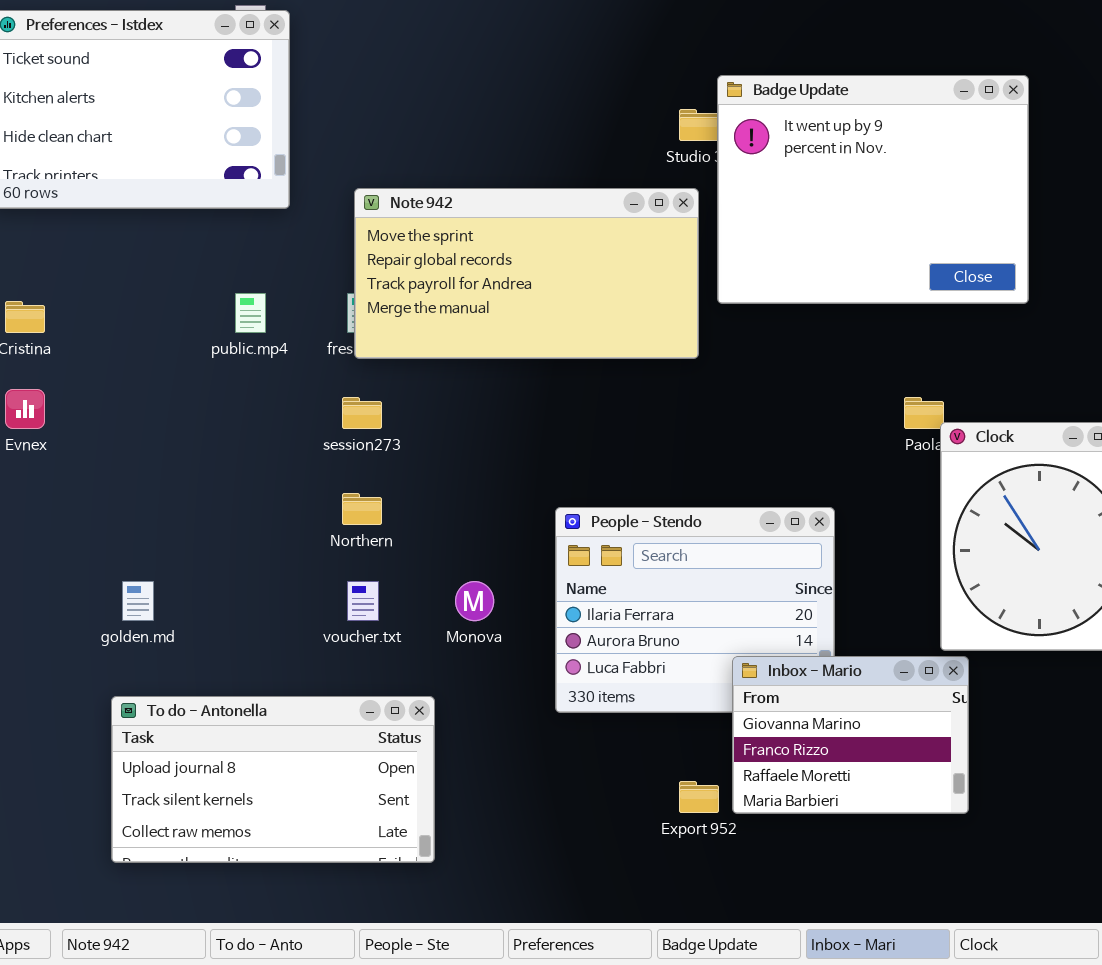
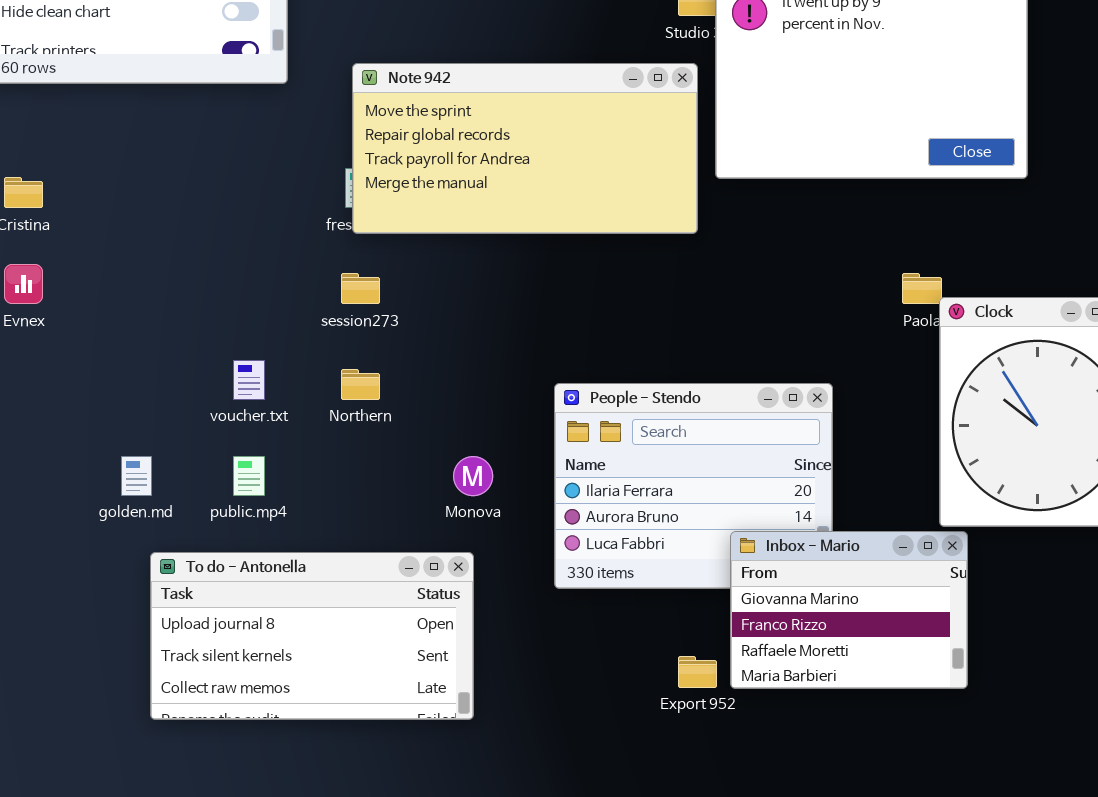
public.mp4: [235,293,266,333] -> [233,456,265,496], moved
voucher.txt: [347,581,379,621] -> [233,360,265,400], moved
To do - Antonella: [111,696,435,863] -> [150,552,474,720], moved

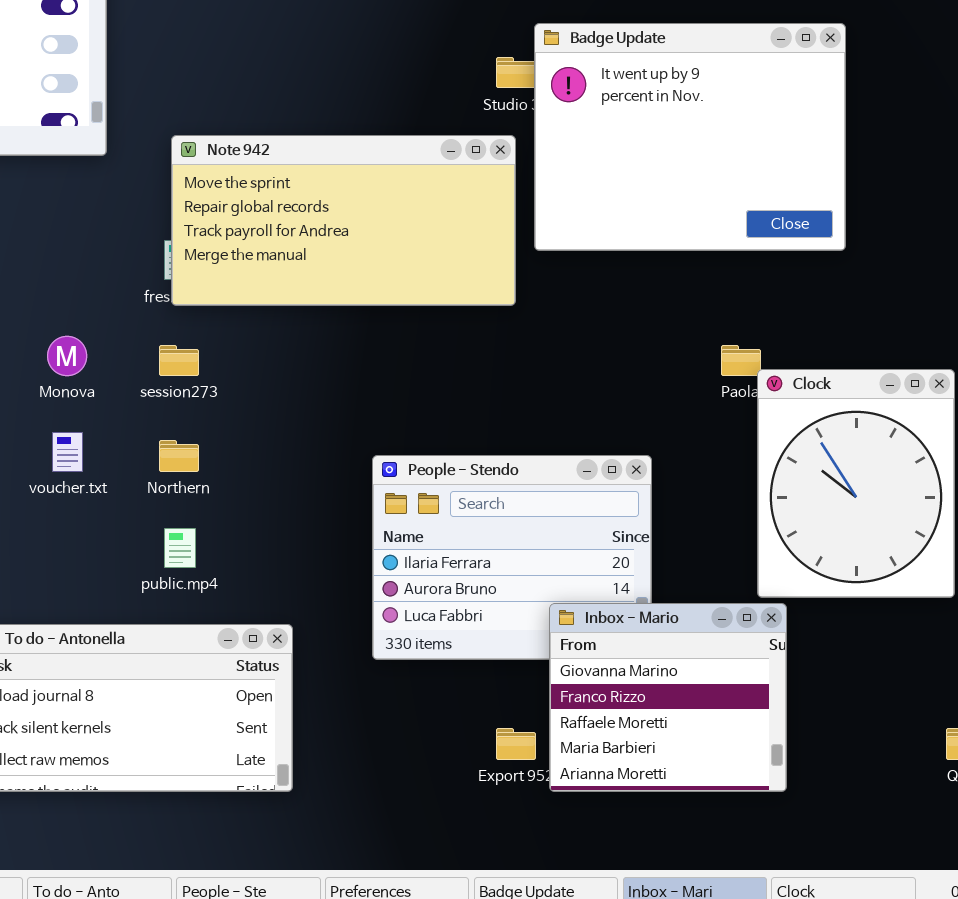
public.mp4: [233,456,265,496] -> [164,528,196,568], moved
Monova: [453,456,493,496] -> [47,336,87,376], moved
Inbox - Mario: [730,531,968,689] -> [549,603,787,792], resized

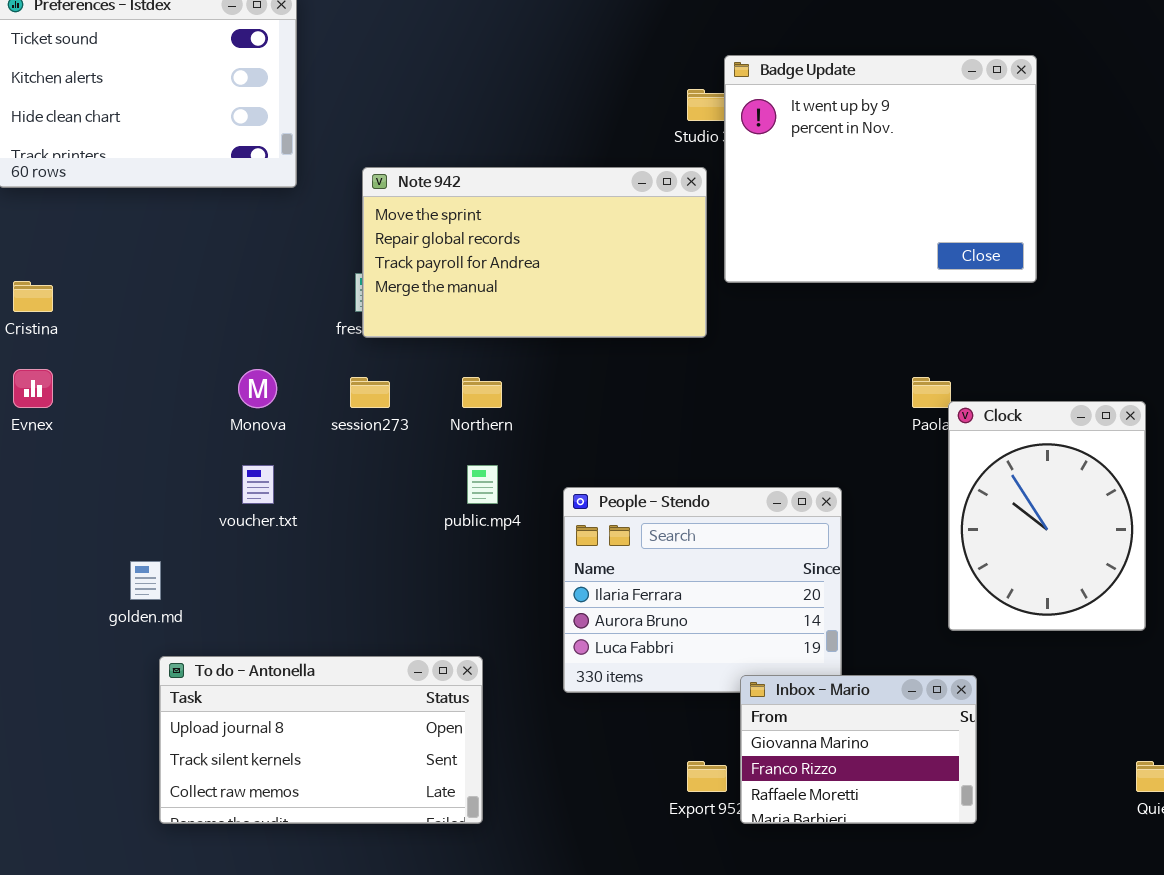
Northern: [159,440,199,472] -> [462,377,502,408], moved
public.mp4: [164,528,196,568] -> [467,465,498,504], moved
Inbox - Mario: [549,603,787,792] -> [740,675,977,824], resized

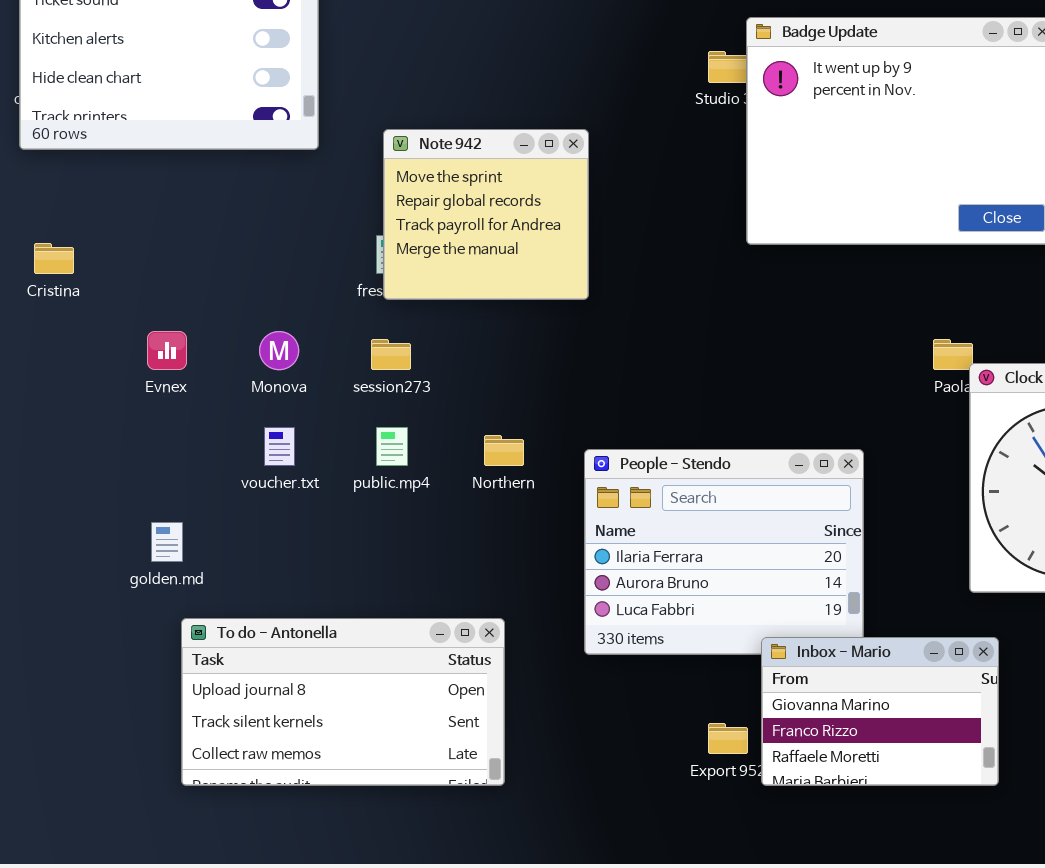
Note 942: [362,167,707,338] -> [383,129,589,300], resized
Evnex: [13,369,53,408] -> [147,331,187,370], moved
Northern: [462,377,502,408] -> [484,435,524,466], moved
public.mp4: [467,465,498,504] -> [376,427,408,466], moved

